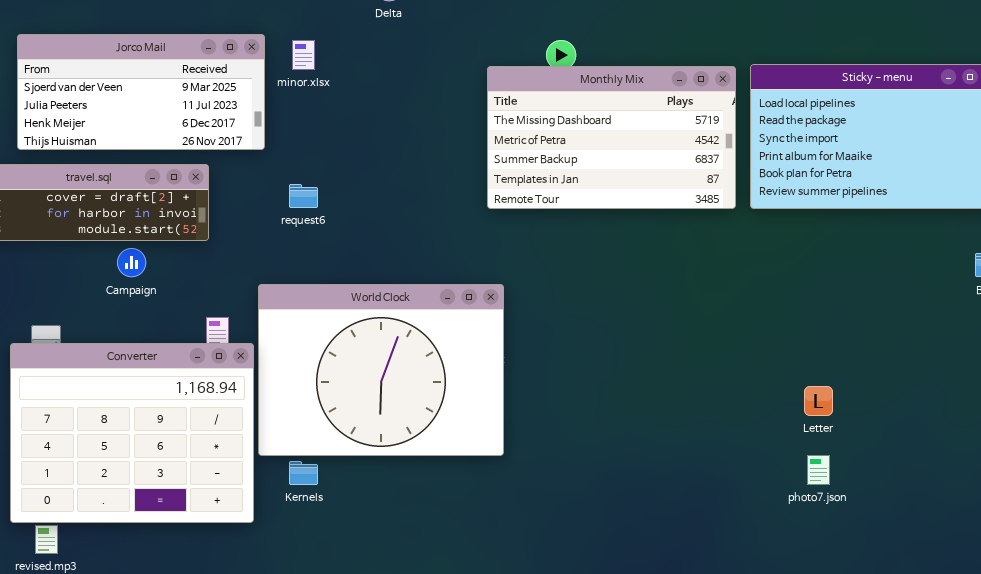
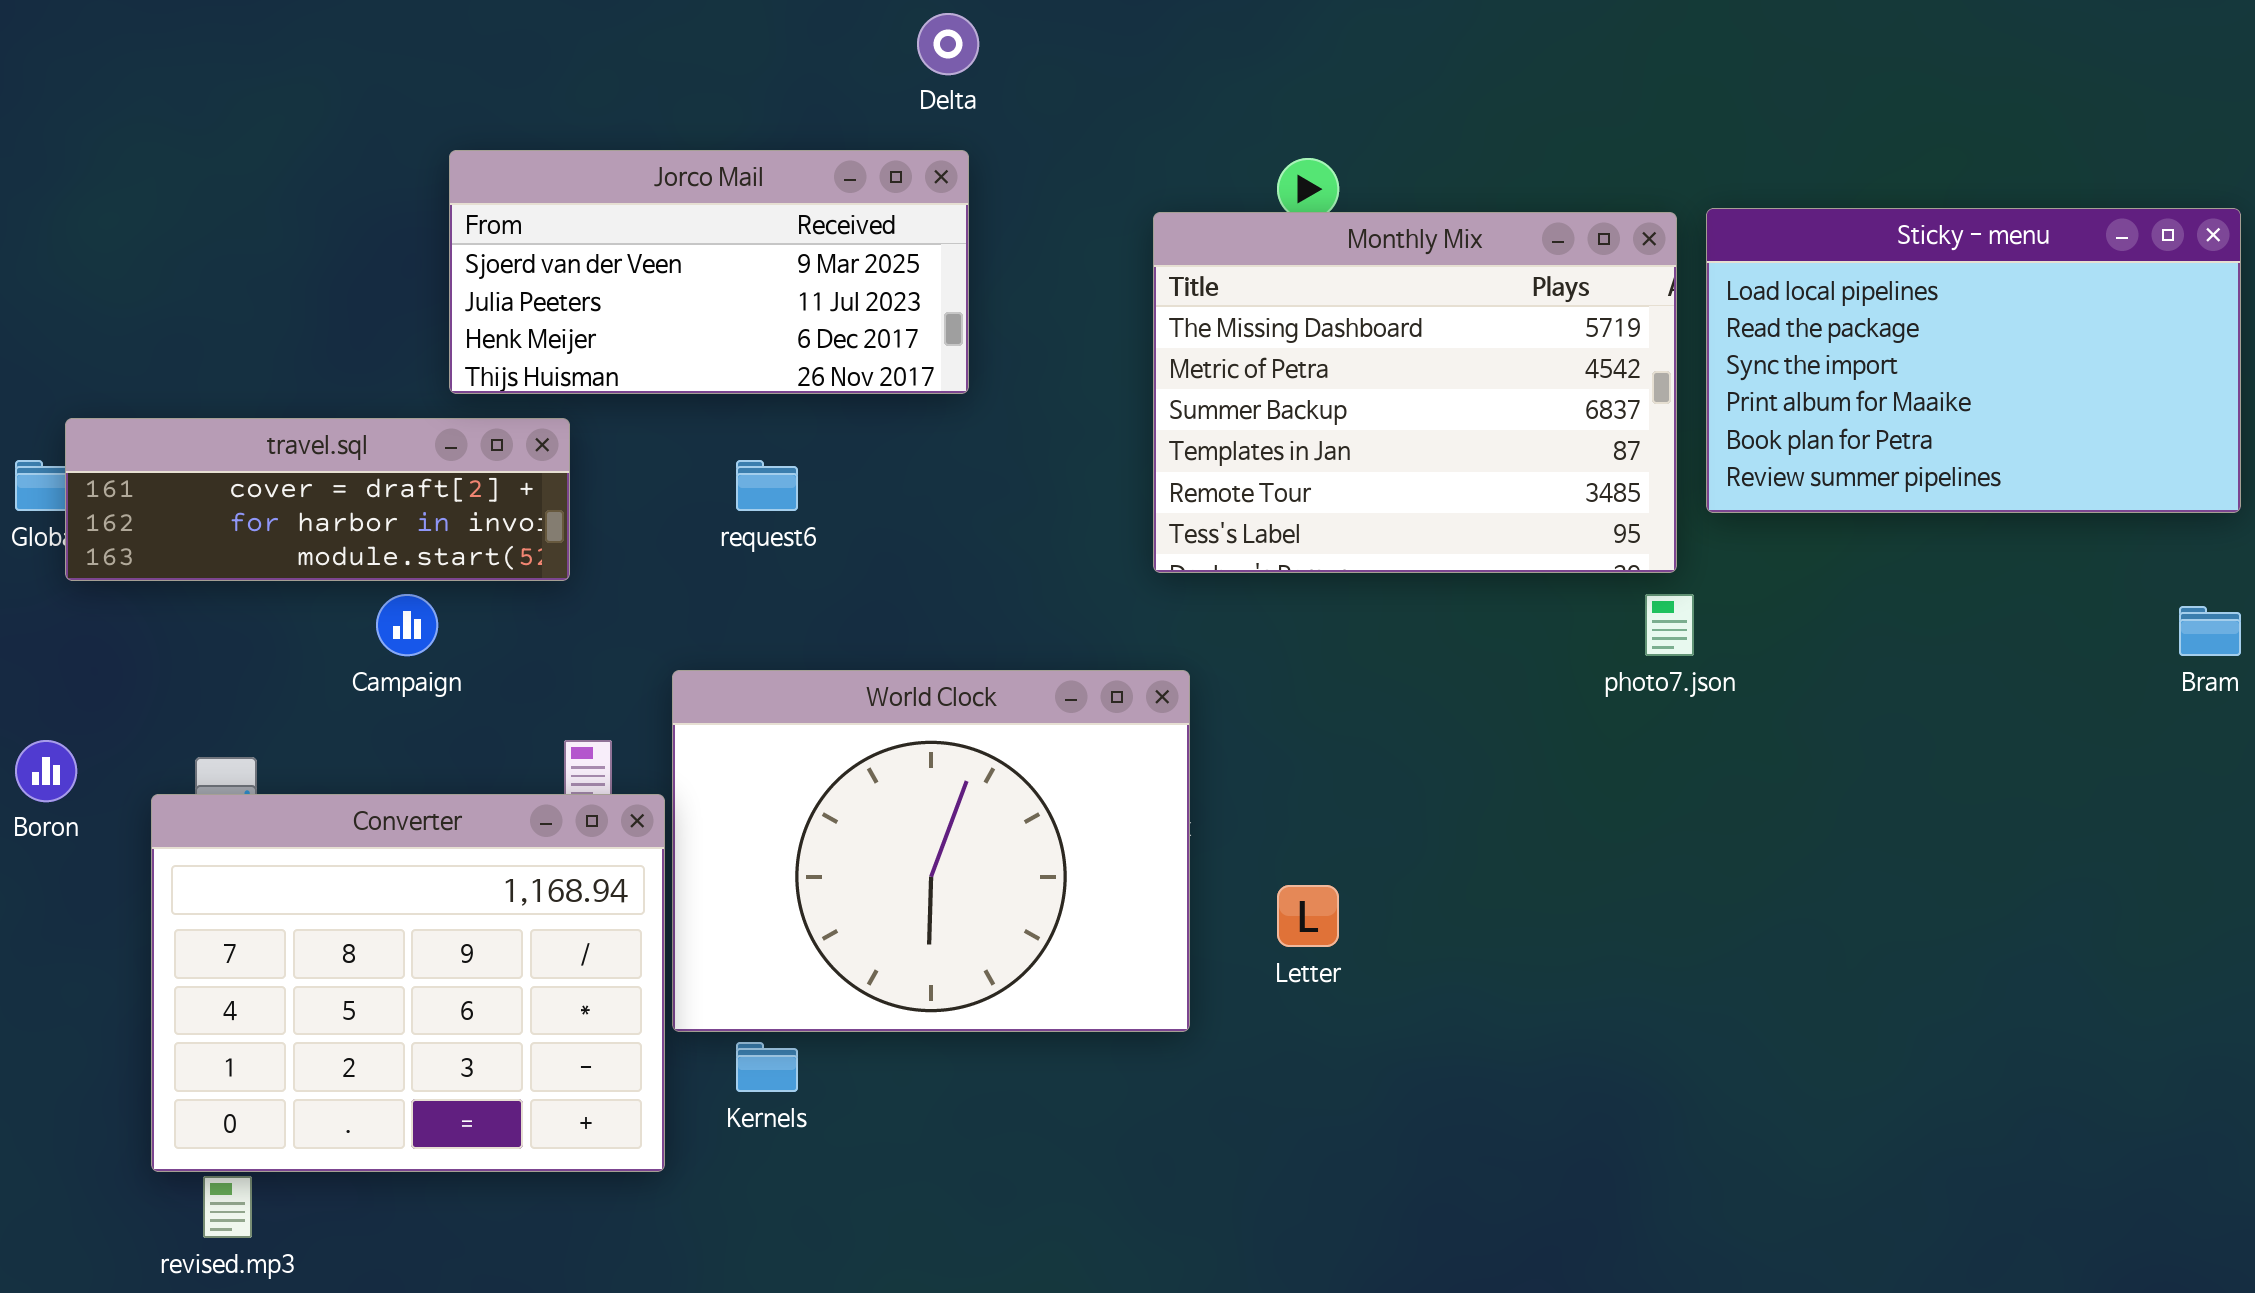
Jorco Mail: [17,34,265,150] -> [449,150,969,394], moved
Monthly Mix: [487,66,736,209] -> [1153,212,1677,573], resized
Letter: [804,386,833,416] -> [1277,885,1339,947], moved
photo7.json: [807,455,830,485] -> [1645,594,1694,656], moved

